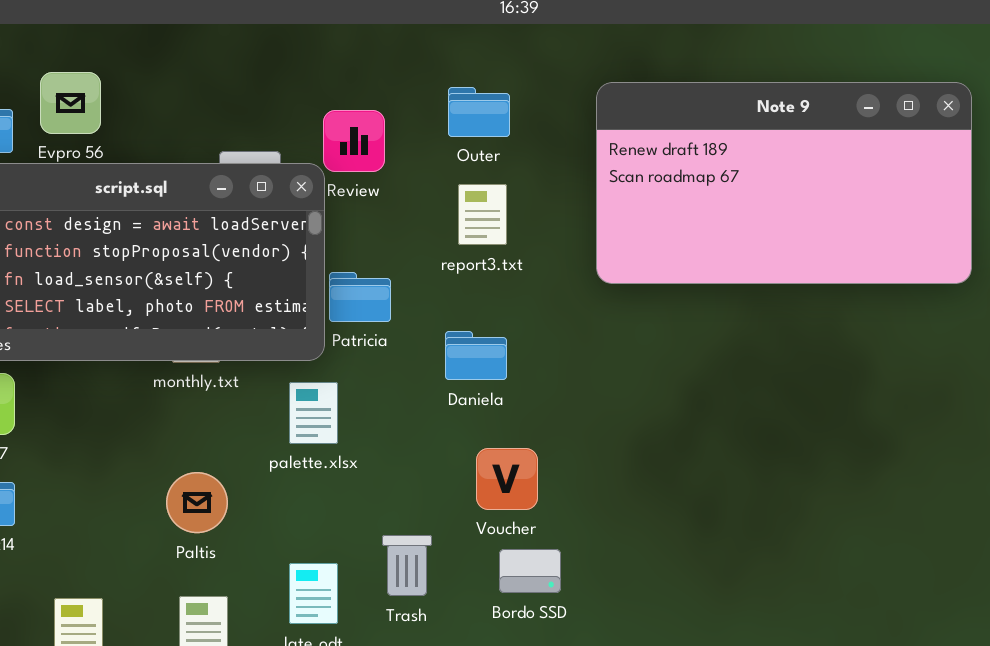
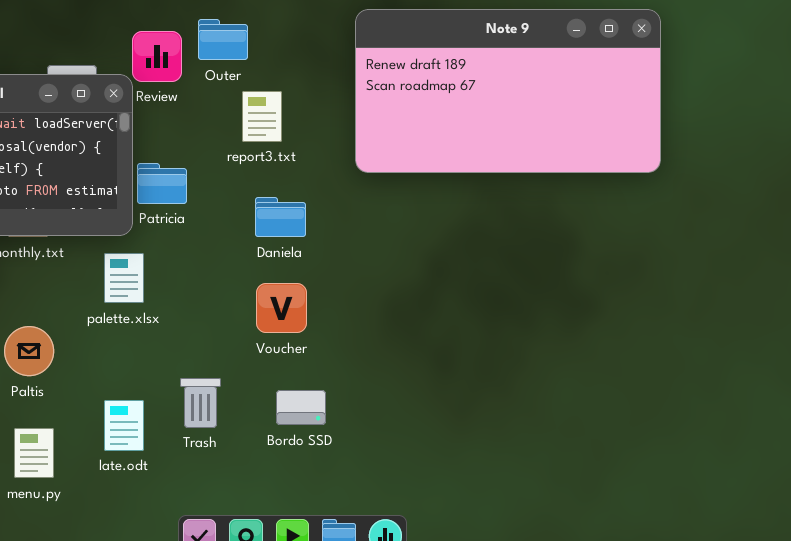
Outer: [448,87,510,137] -> [198,19,248,60], moved
Daniela: [445,331,507,380] -> [255,197,306,237], moved
Voucher: [476,448,538,510] -> [256,283,307,333], moved

